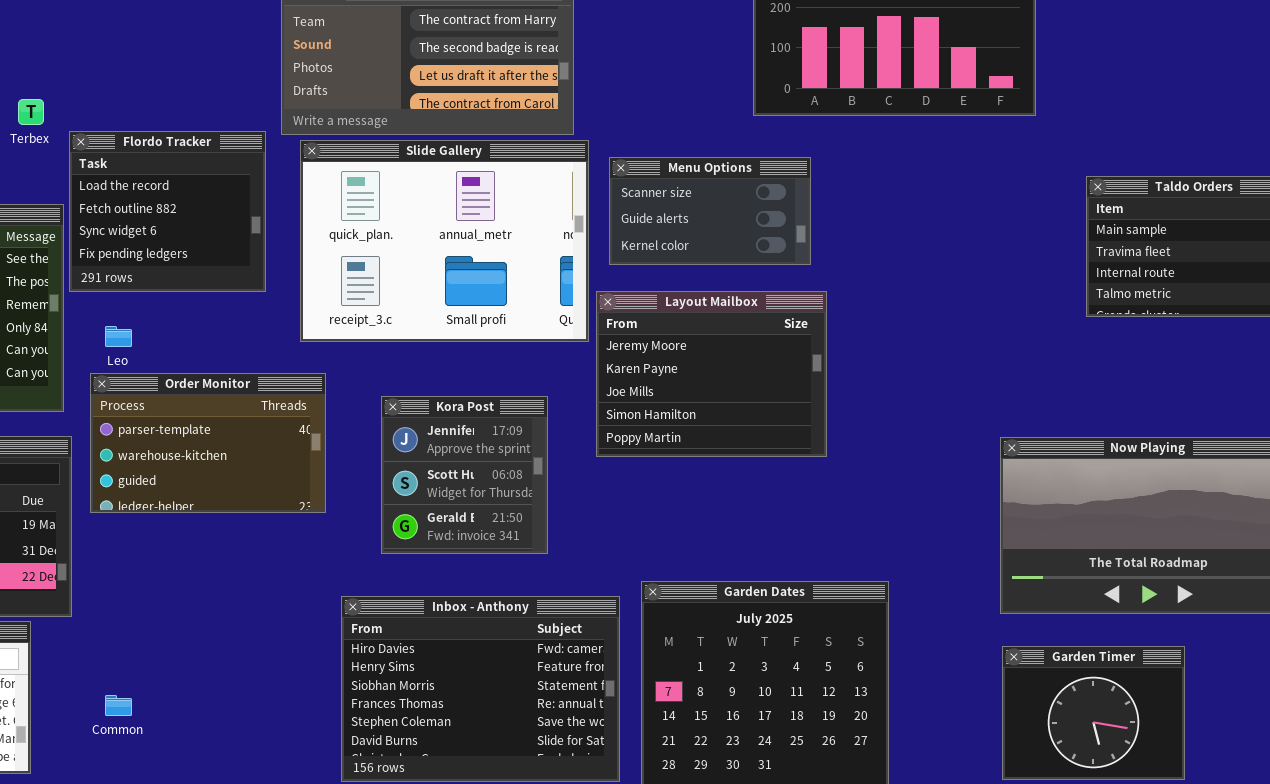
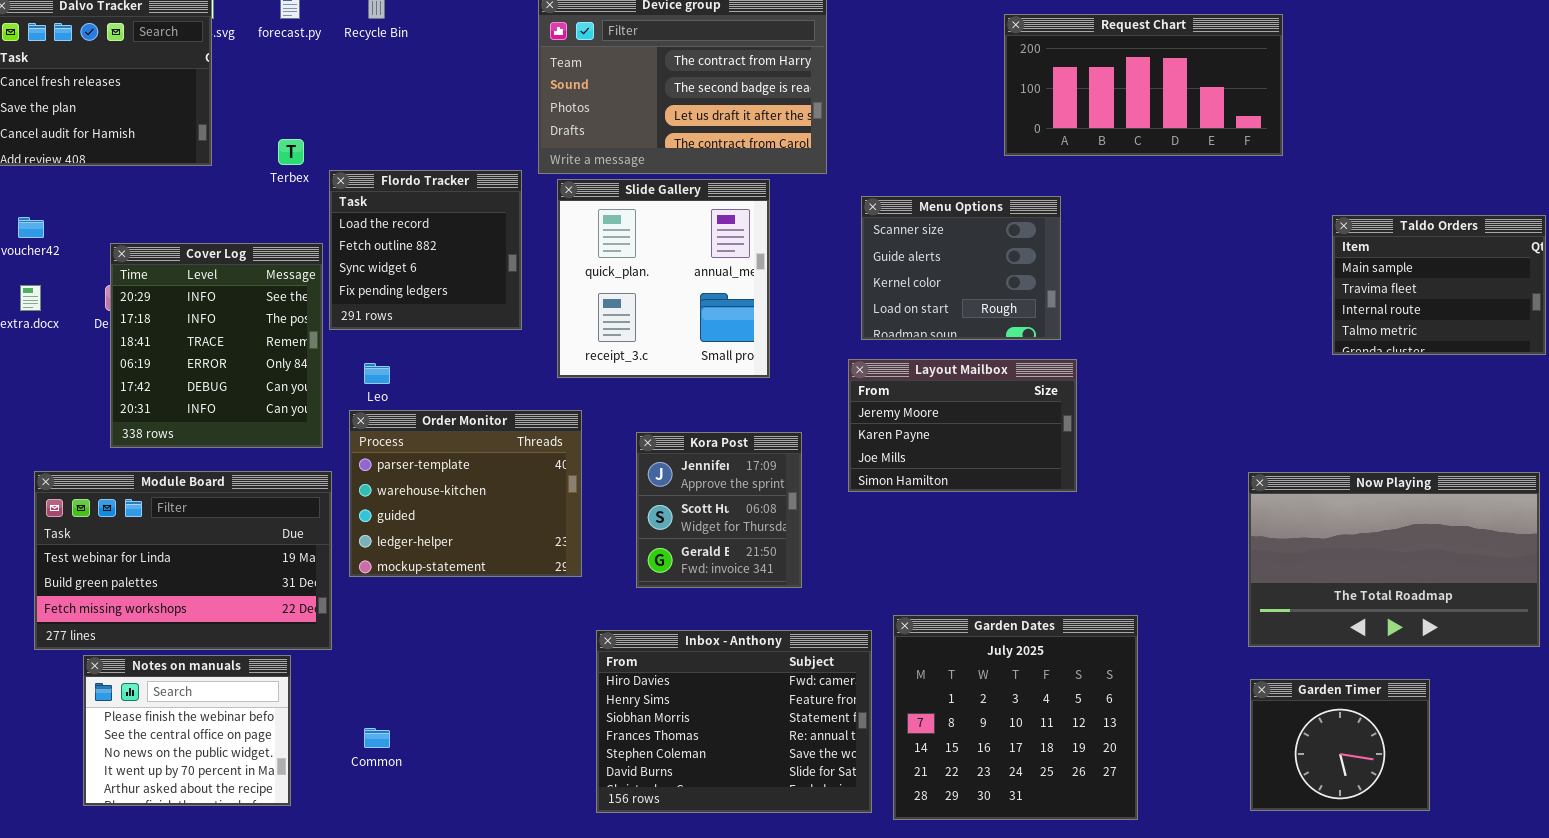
Slide Gallery: [300,140,589,342] -> [557,179,770,378], resized
Menu Options: [609,157,811,265] -> [861,196,1061,340], resized
Layout Mailbox: [596,291,827,457] -> [848,359,1077,492], resized
Order Monitor: [90,373,326,513] -> [349,410,582,577], resized

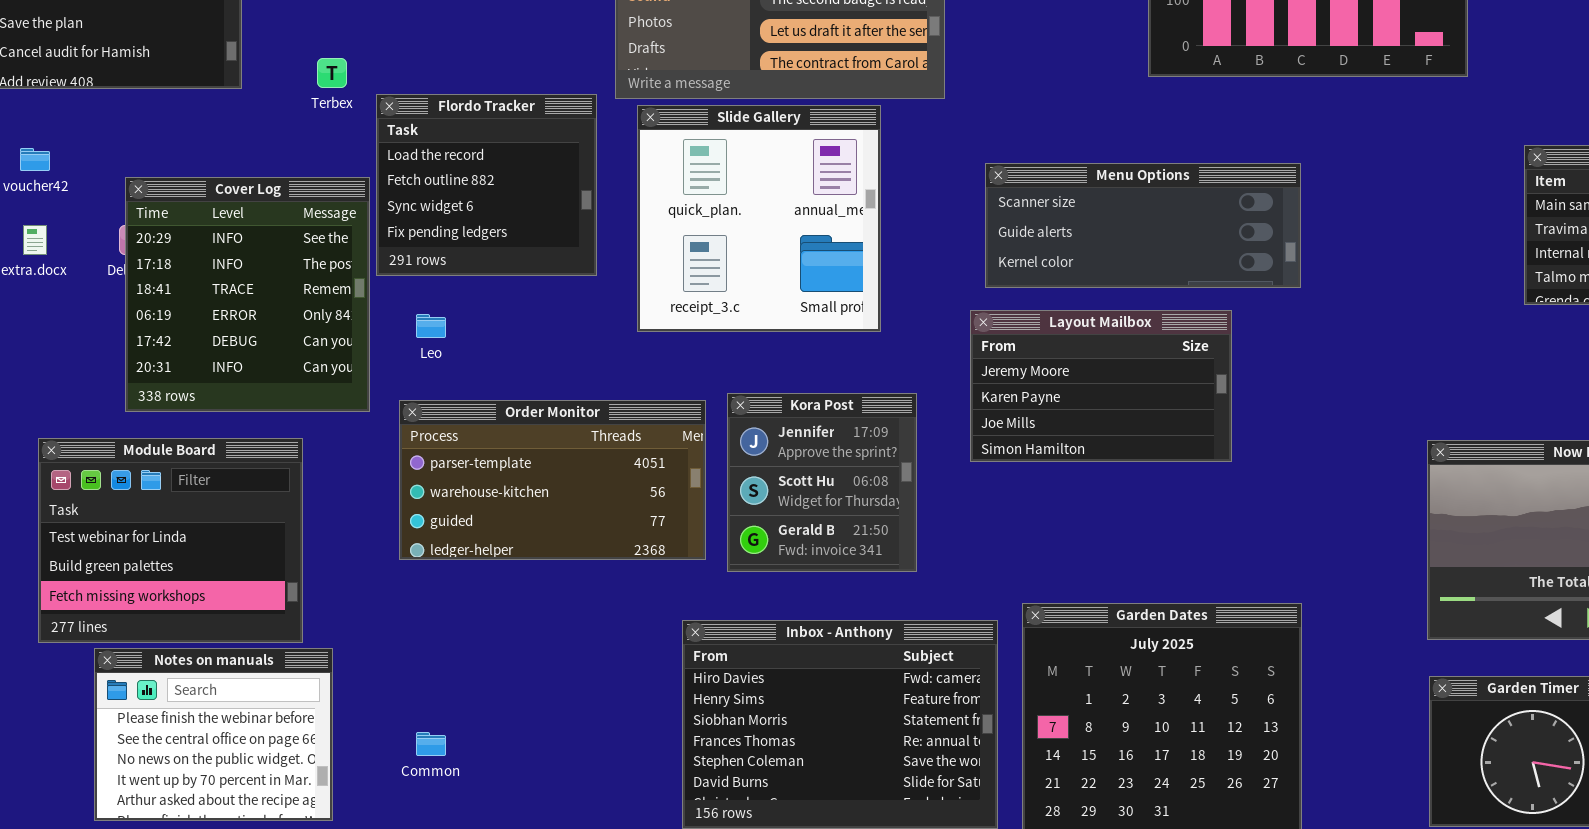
Menu Options: [861,196,1061,340] -> [985,163,1301,288], resized
Order Monitor: [349,410,582,577] -> [399,400,706,560], resized
Module Board: [34,471,332,650] -> [38,438,303,643], resized

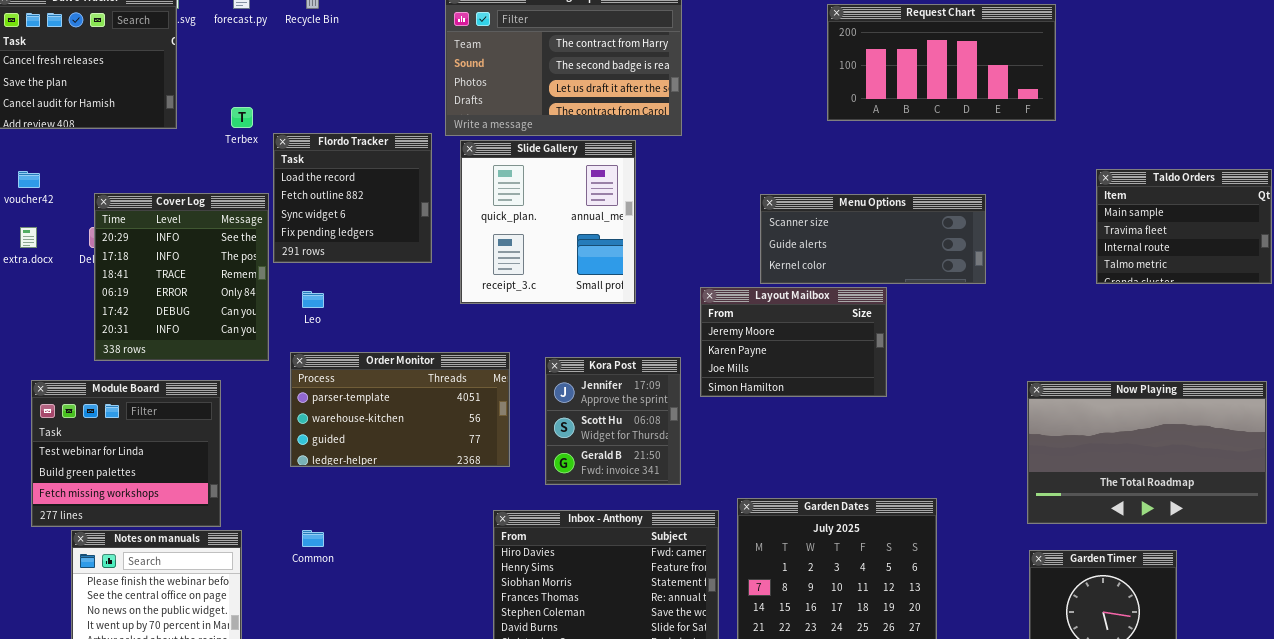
Menu Options: [985,163,1301,288] -> [760,194,986,284], moved
Kora Post: [727,393,917,572] -> [545,357,681,485], moved
Common: [416,732,446,756] -> [302,530,324,547], moved

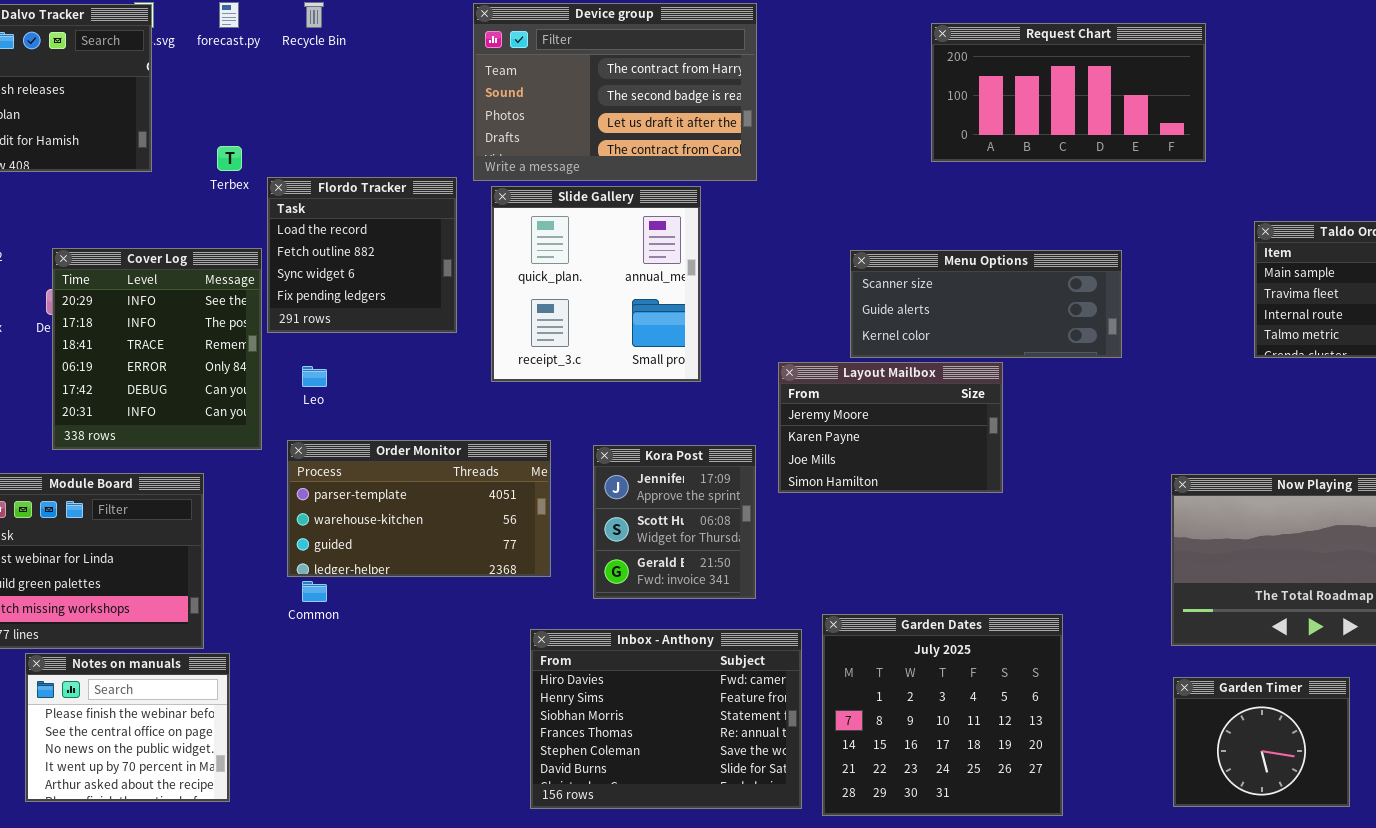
Common: [302,530,324,547] -> [302,581,327,602], moved

